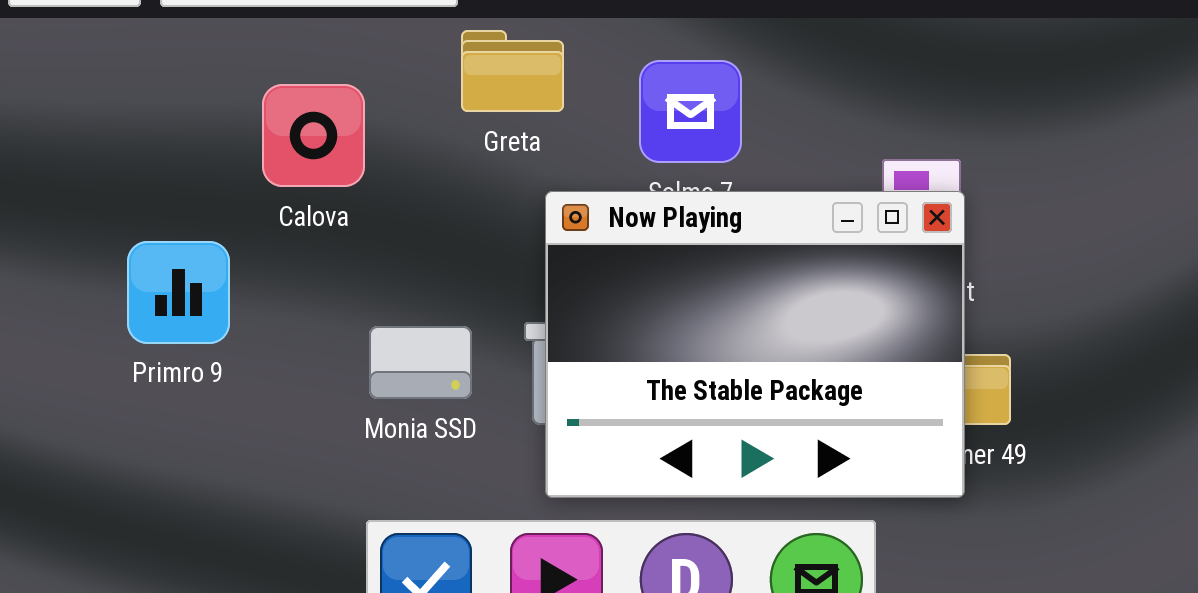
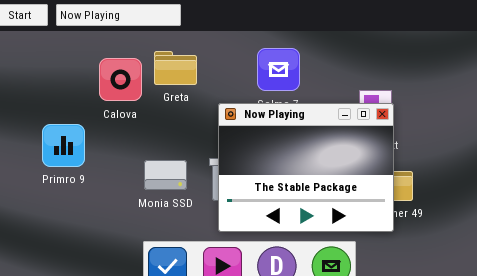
Greta: [461,30,564,112] -> [154,51,197,85], moved

